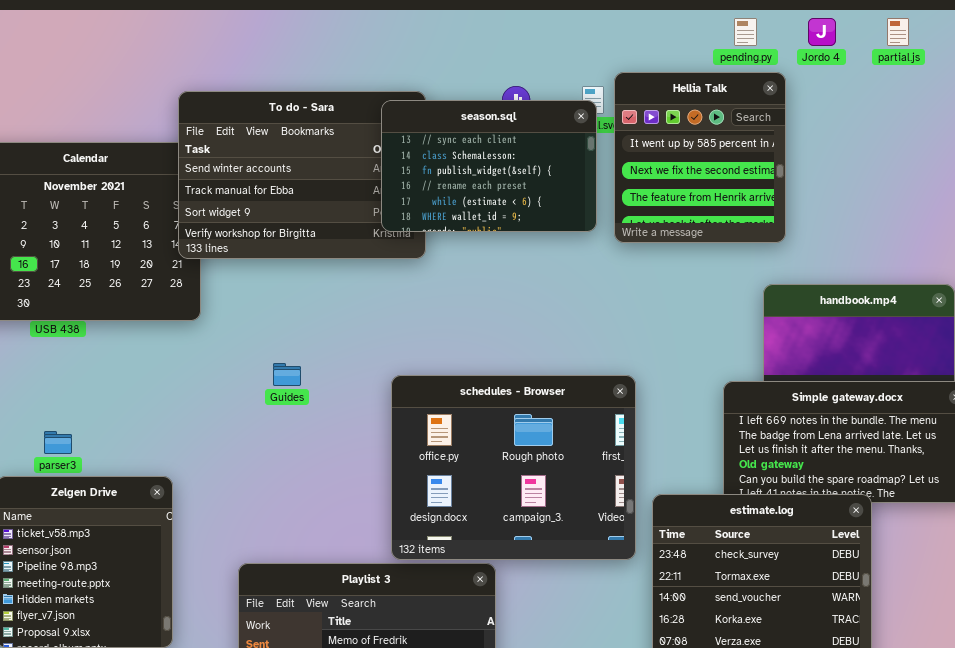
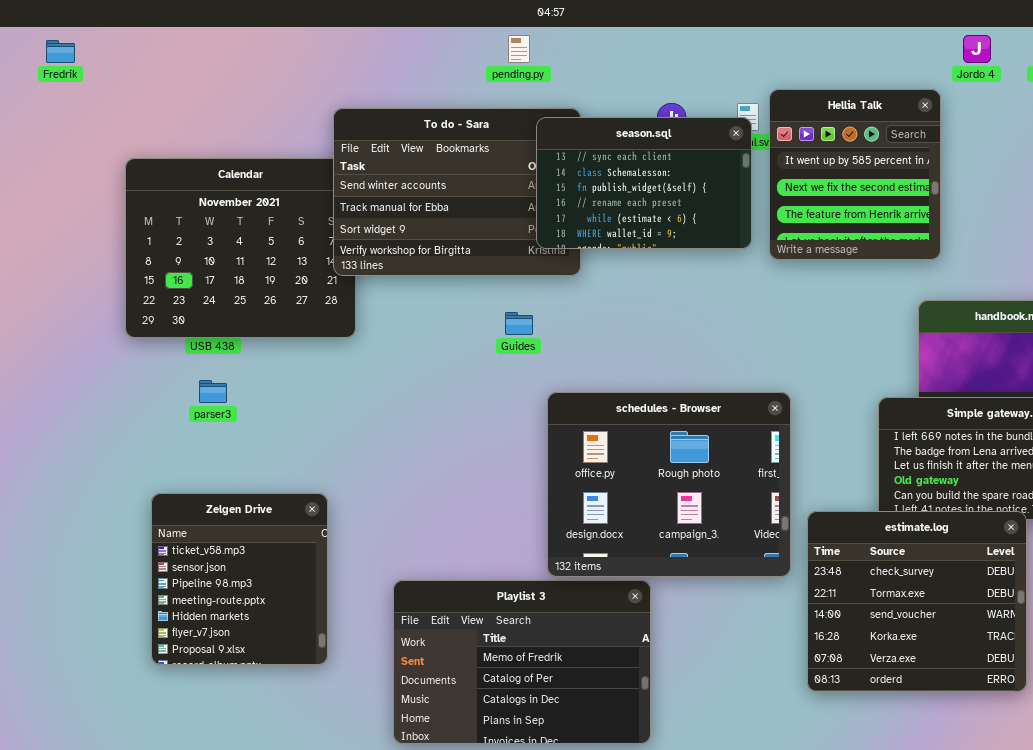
pending.py: [734,18,757,46] -> [508,35,530,63], moved
Guides: [273,363,301,386] -> [505,312,533,335], moved
parser3: [44,431,72,454] -> [199,380,227,403], moved

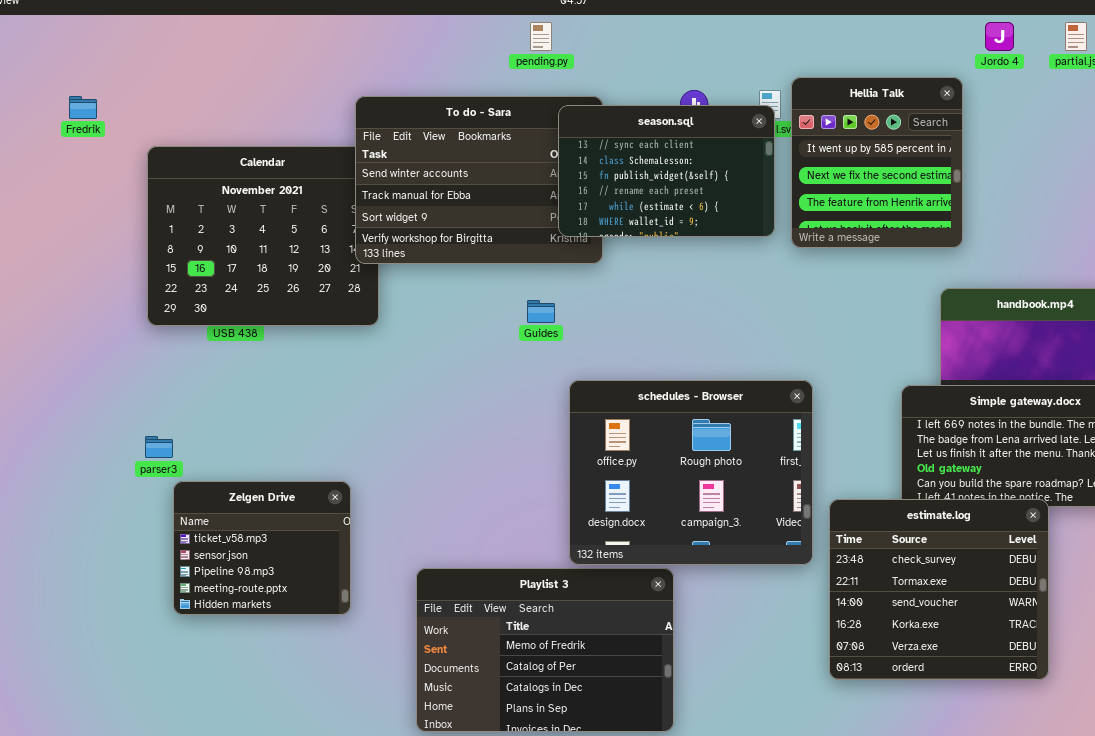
Fredrik: [46,40,75,63] -> [69,96,97,119], moved
parser3: [199,380,227,403] -> [145,436,173,458], moved
Zelgen Drive: [151,493,328,665] -> [173,481,351,615], resized

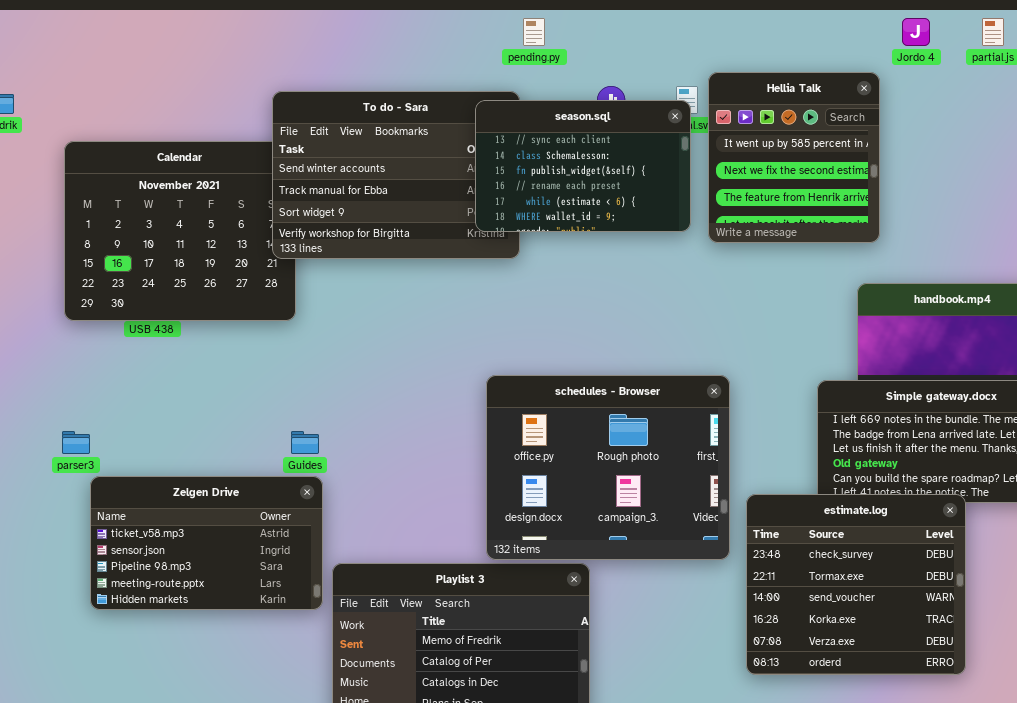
pending.py: [530,22,552,51] -> [523,18,545,46], moved
Guides: [527,300,555,323] -> [291,431,319,454], moved
Zelgen Drive: [173,481,351,615] -> [90,476,323,610], resized

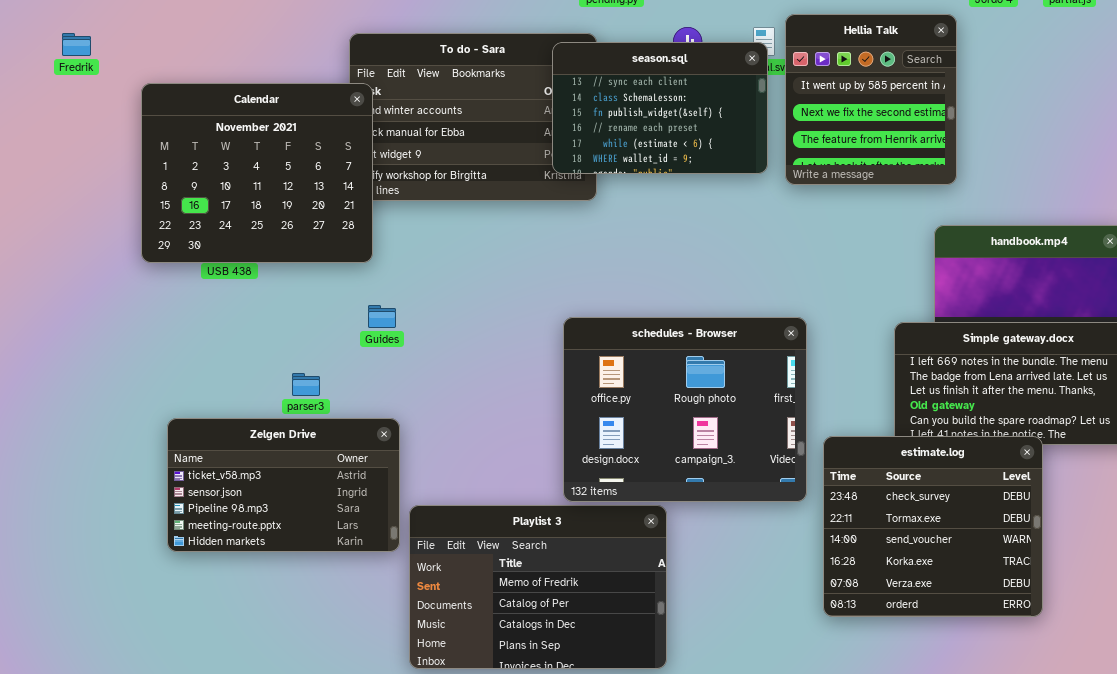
Calendar: [64,141,296,321] -> [141,83,373,263], raised
parser3: [62,431,90,454] -> [292,373,320,396], moved
Guides: [291,431,319,454] -> [368,305,396,328], moved

